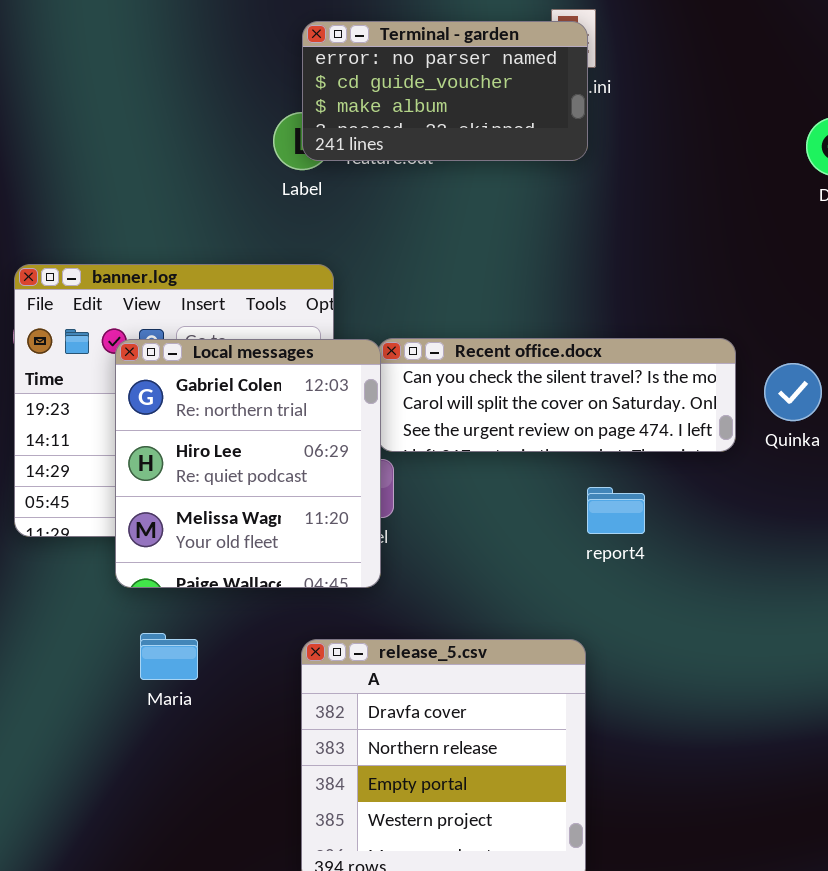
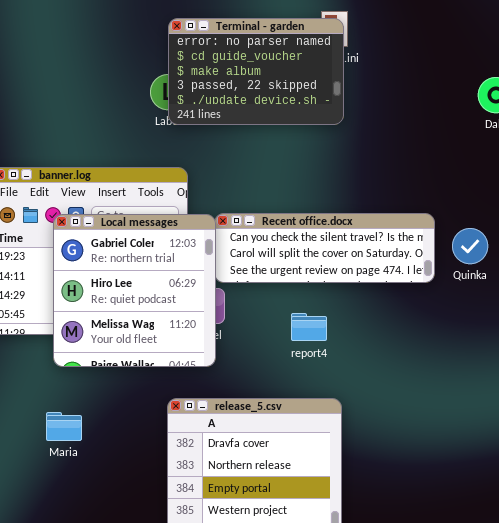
Terminal - garden: [302,21,588,161] -> [168,18,344,125], resized
report4: [587,487,645,534] -> [291,313,327,341], moved
Maria: [140,633,198,680] -> [46,412,82,441], moved

